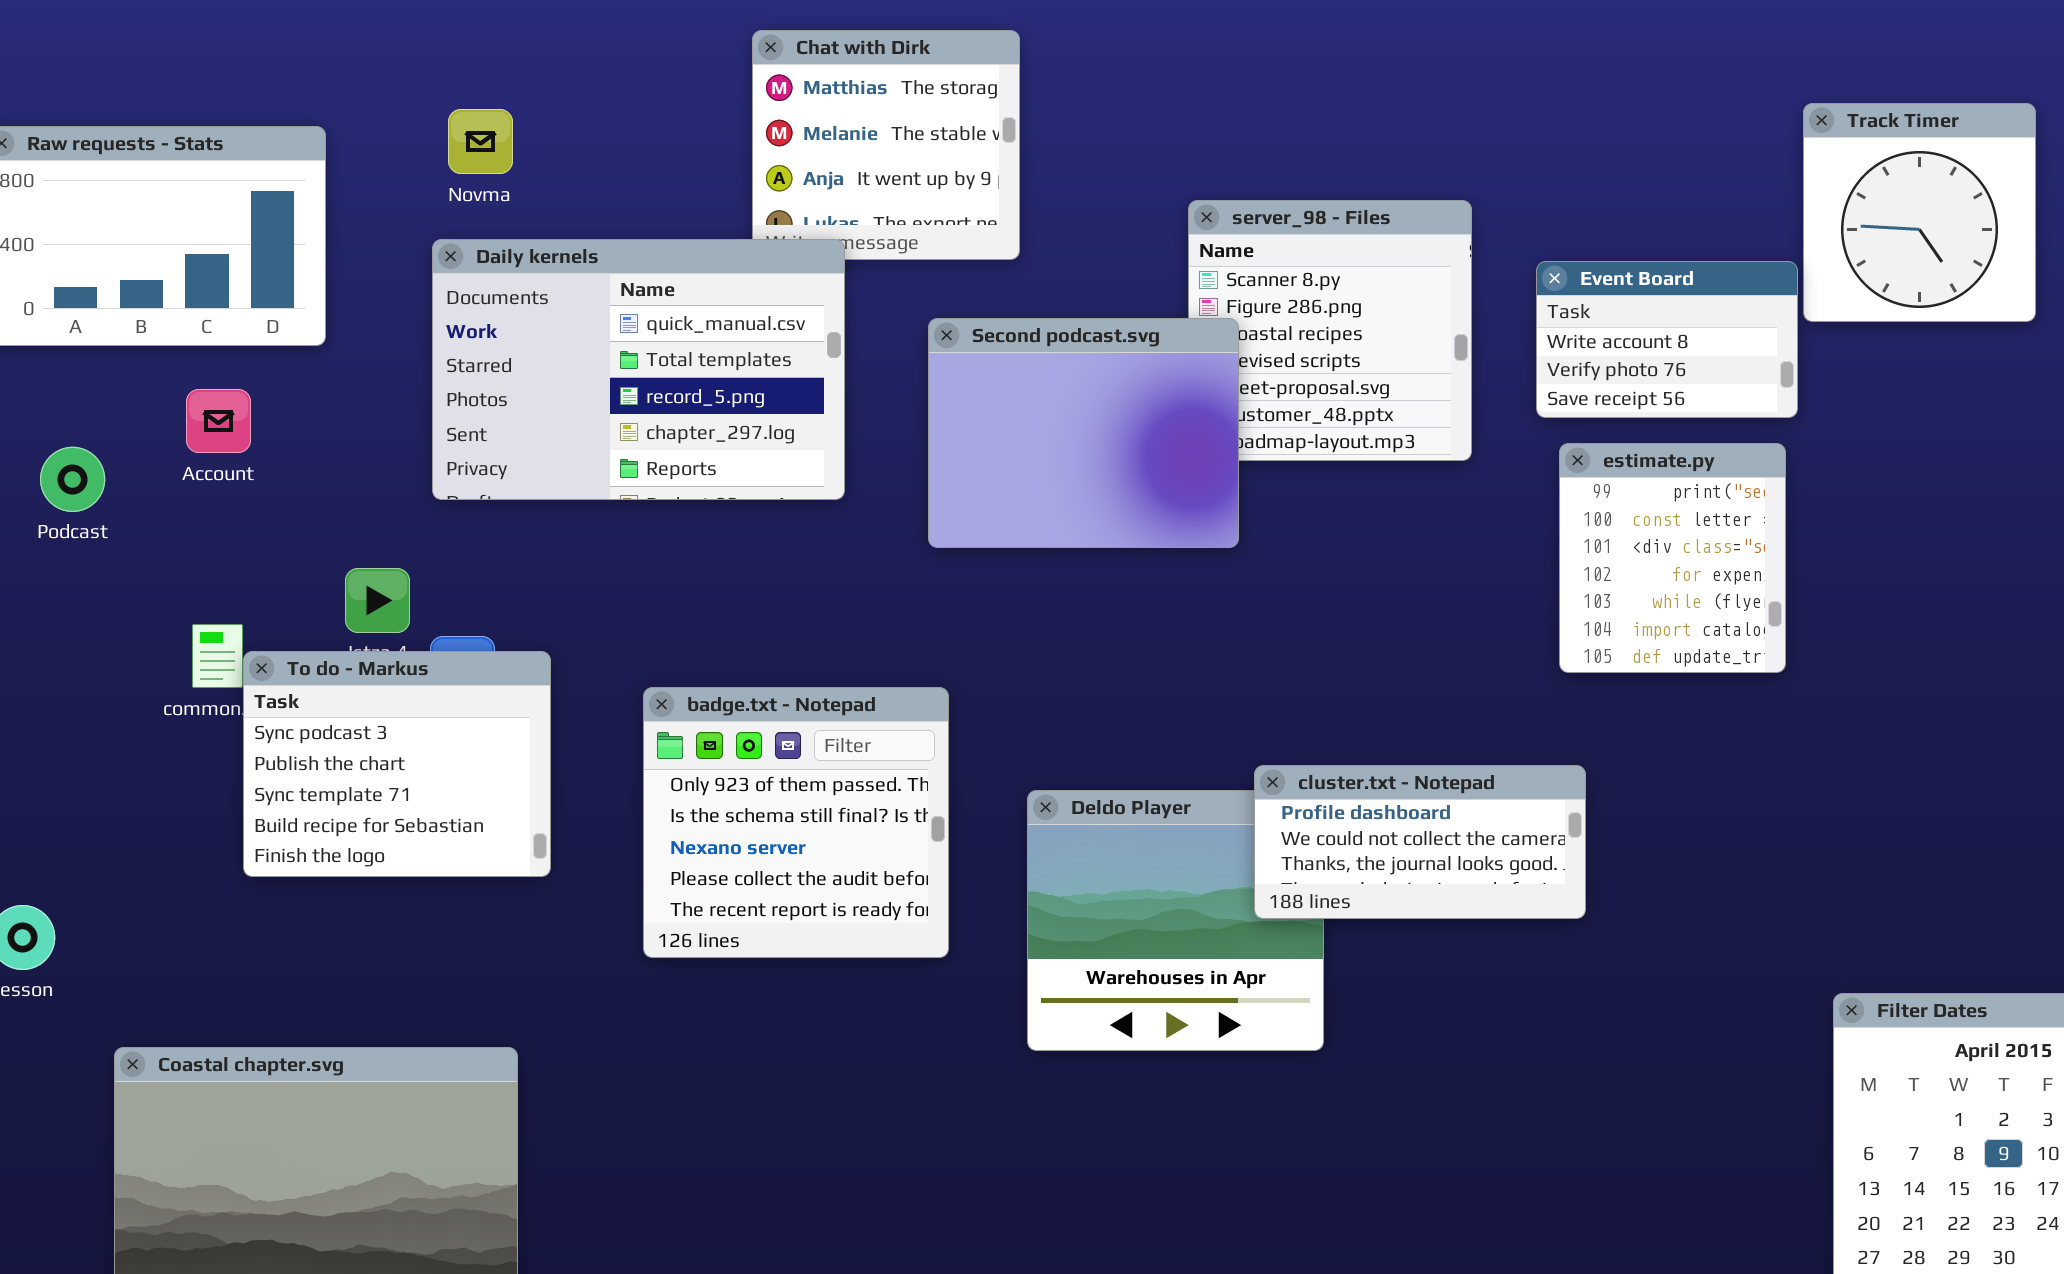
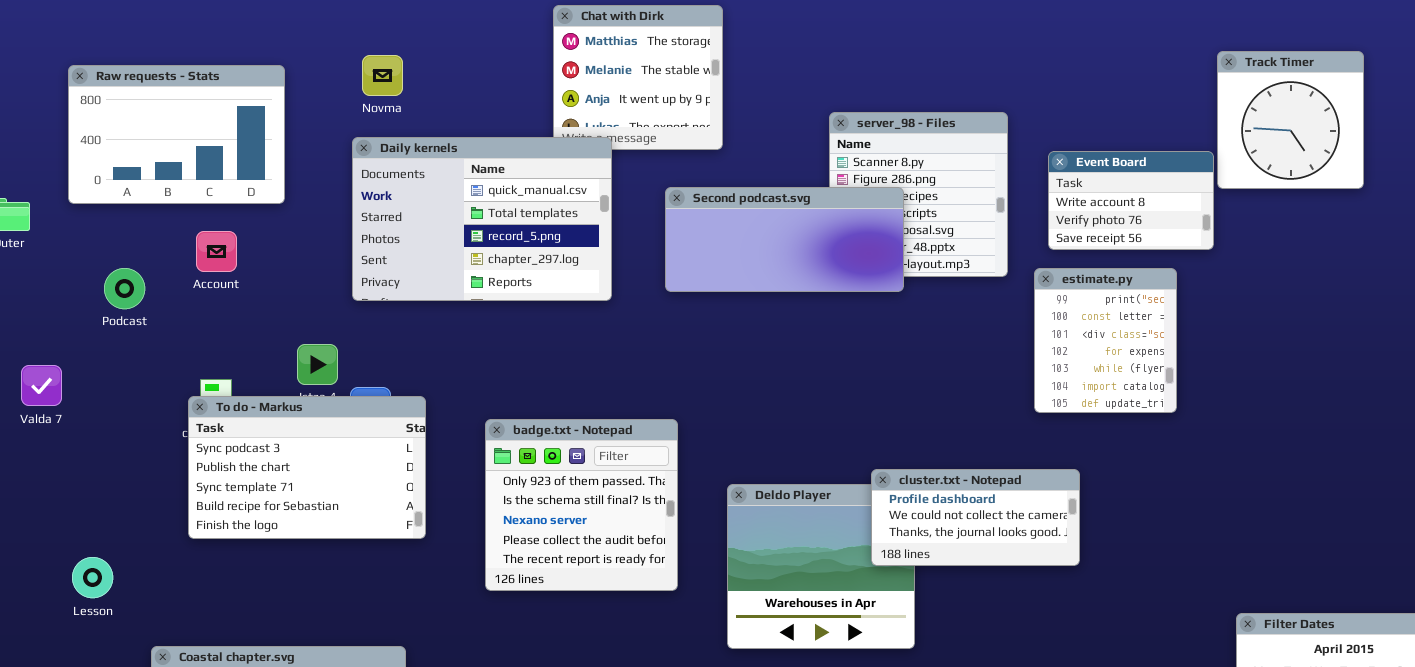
Second podcast.svg: [928,318,1239,548] -> [665,187,904,292], resized
estimate.py: [1559,443,1786,673] -> [1034,268,1177,413], moved
To do - Markus: [243,651,551,877] -> [188,396,426,539], resized

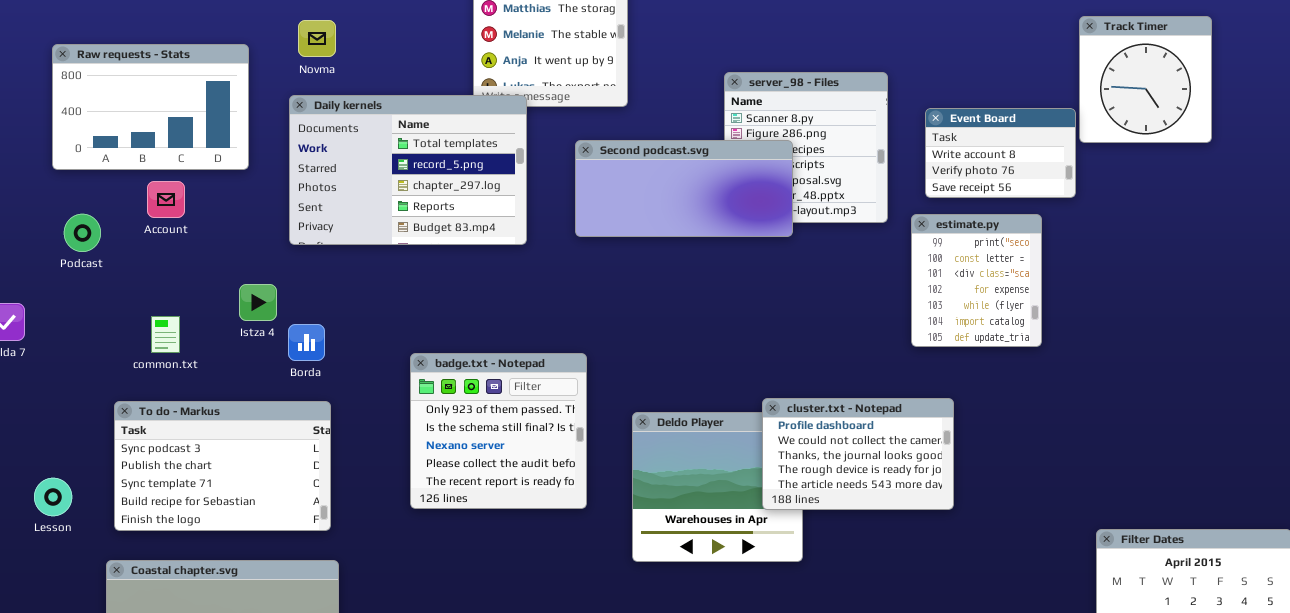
Raw requests - Stats: [68,65,285,204] -> [52,44,249,170], moved
Daily kernels: [352,137,612,301] -> [289,95,527,245], scrolled down 1 row
To do - Markus: [188,396,426,539] -> [114,401,331,531], moved
cluster.txt - Notepad: [871,469,1080,566] -> [762,398,954,510], resized

